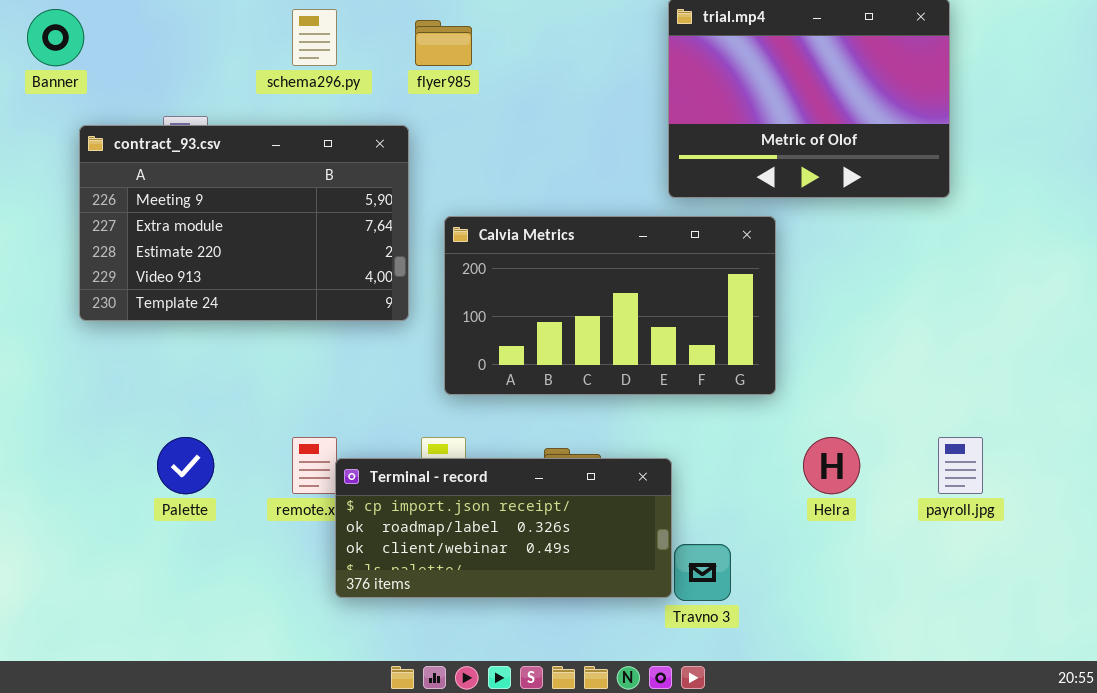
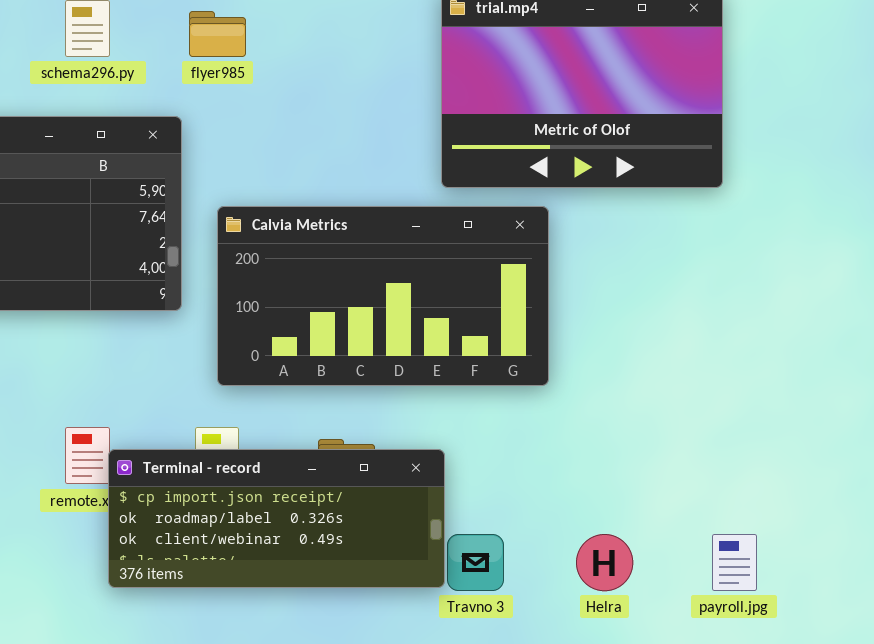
Helra: [803,437,860,494] -> [576,534,633,591], moved
payroll.jpg: [938,437,983,494] -> [712,534,757,591], moved

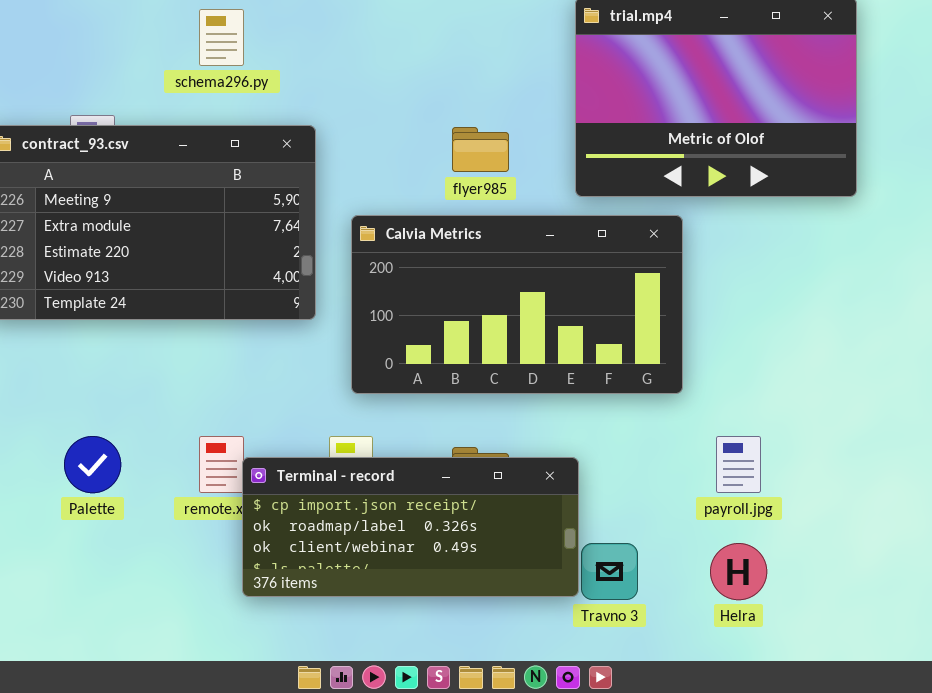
flyer985: [189,11,246,57] -> [452,127,509,172], moved
payroll.jpg: [712,534,757,591] -> [716,436,761,493], moved

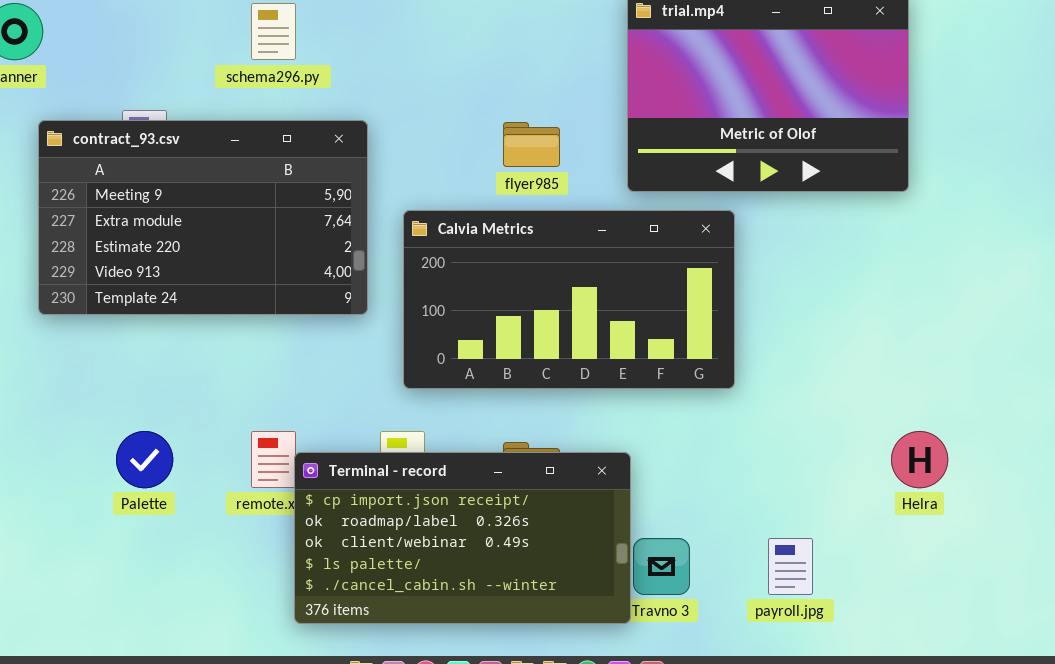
payroll.jpg: [716,436,761,493] -> [768,538,813,595], moved
Terminal - record: [242,457,579,597] -> [294,452,631,624], resized
Helra: [710,543,767,600] -> [891,431,948,488], moved

